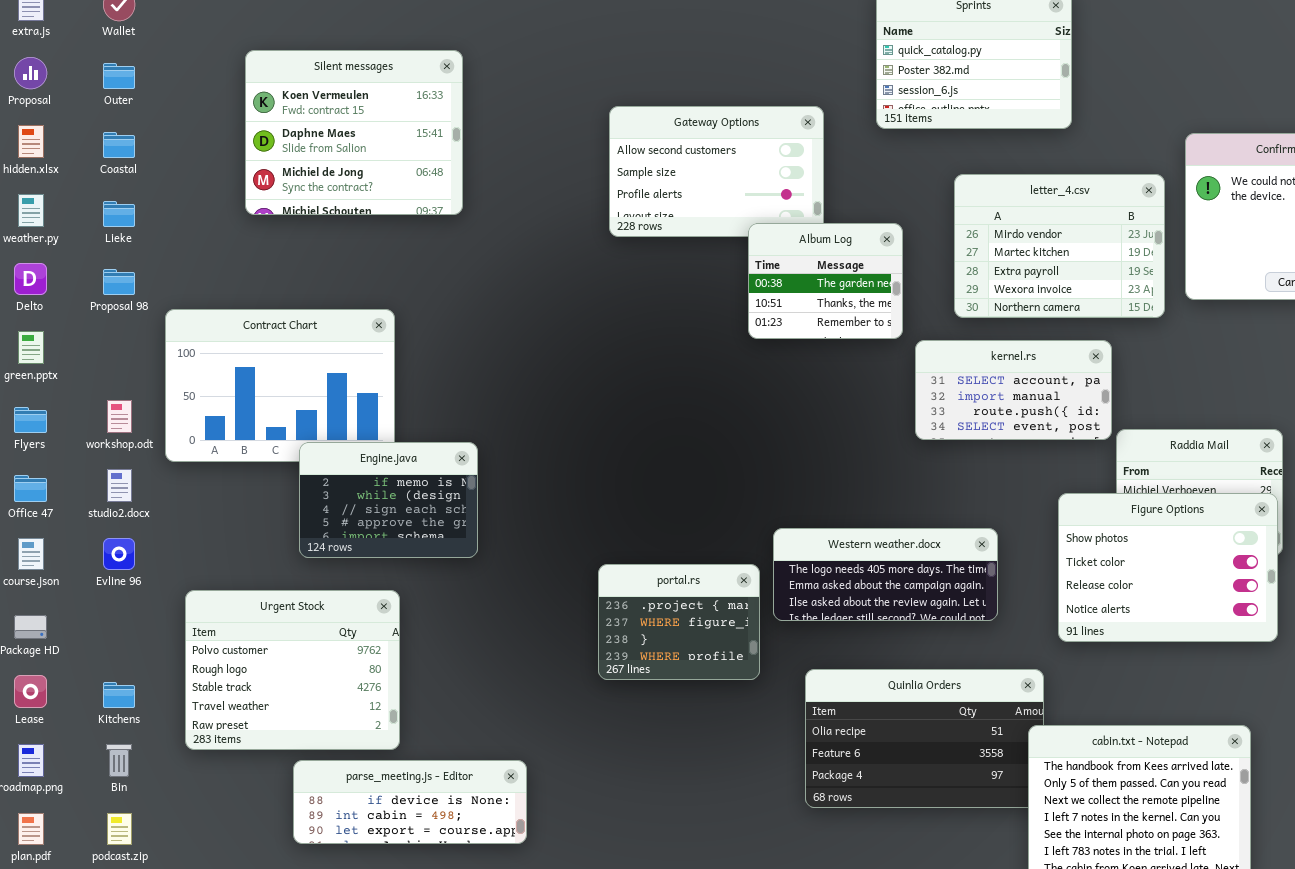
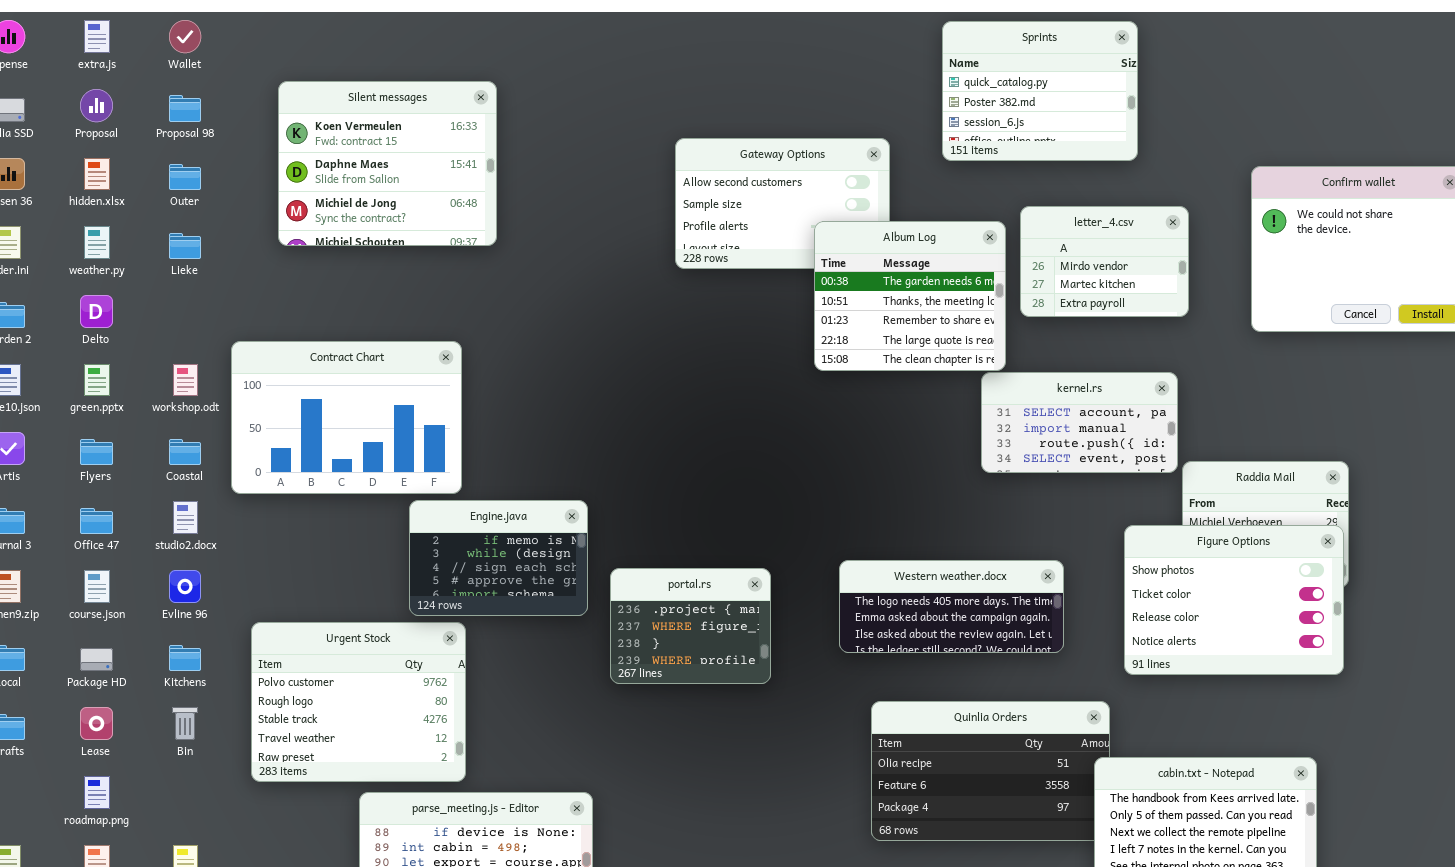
Silent messages: [245,50,463,215] -> [278,81,497,246], moved
Outer: [103,63,135,89] -> [169,164,201,190], moved
Coastal: [103,132,135,158] -> [169,439,201,465], moved
letter_4.csv: [954,174,1165,318] -> [1020,206,1189,317], resized
Album Log: [748,223,903,339] -> [814,221,1006,371], resized
Proposal 98: [103,269,135,295] -> [169,95,201,122], moved
workshop.odt: [107,400,132,433] -> [173,364,198,396], moved
Engine.java: [299,442,478,558] -> [409,500,588,616], moved
portal.rs: [598,564,760,680] -> [610,568,771,684], moved
Kitchens: [103,682,135,708] -> [169,645,201,671], moved
Bin: [106,744,132,777] -> [172,707,198,740], moved

